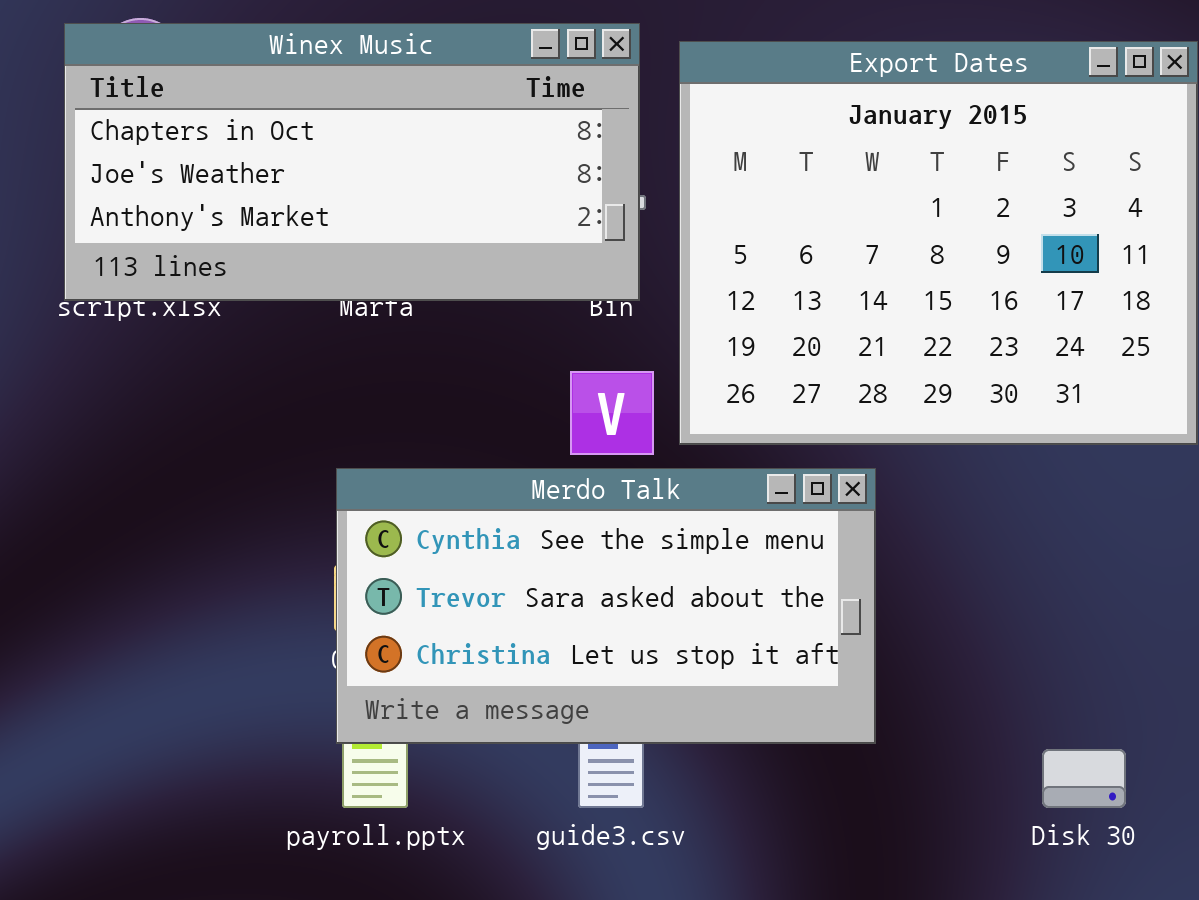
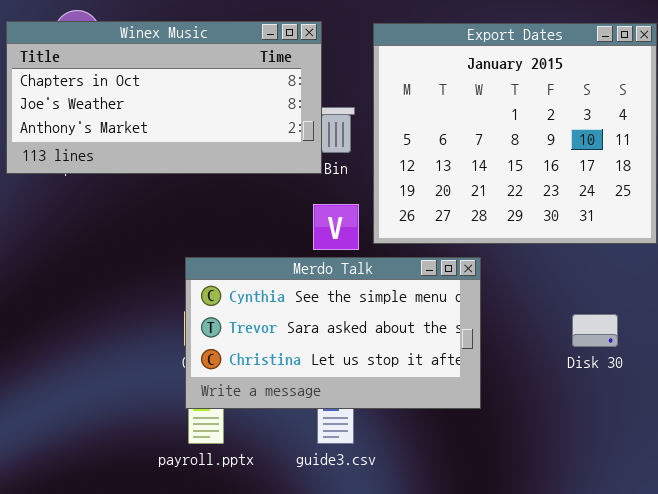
Winex Music: [64,23,640,301] -> [6,21,322,174], moved
Disk 30: [1042,749,1126,808] -> [572,314,618,347], moved

